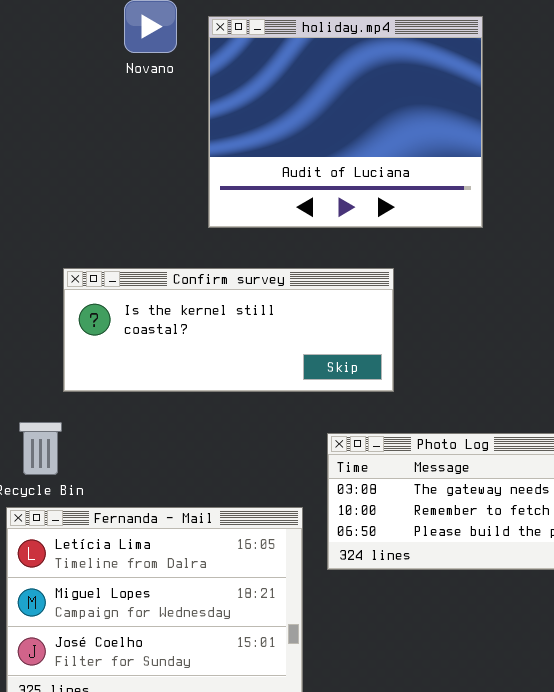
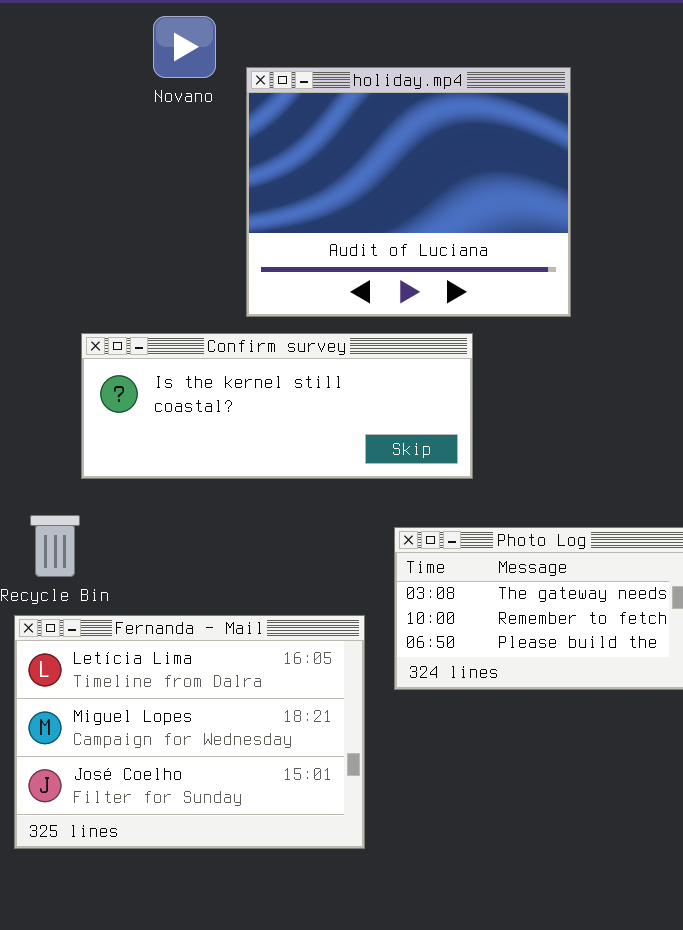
holiday.mp4: [208,16,483,228] -> [246,67,571,317], moved

